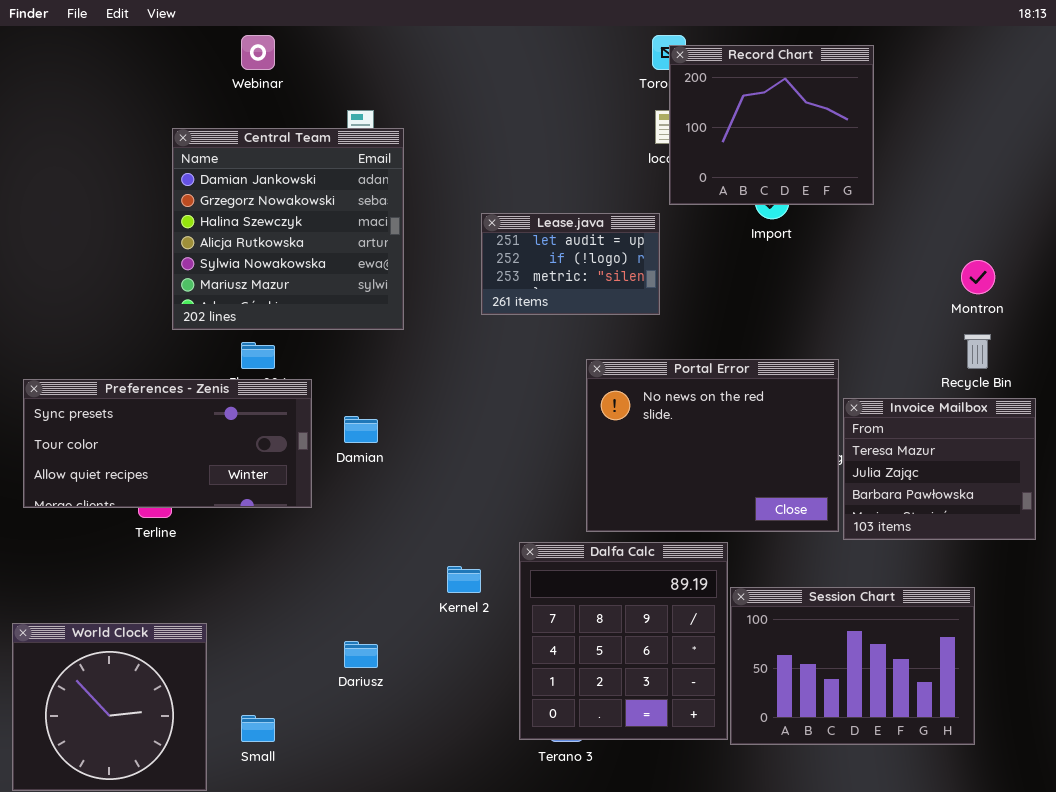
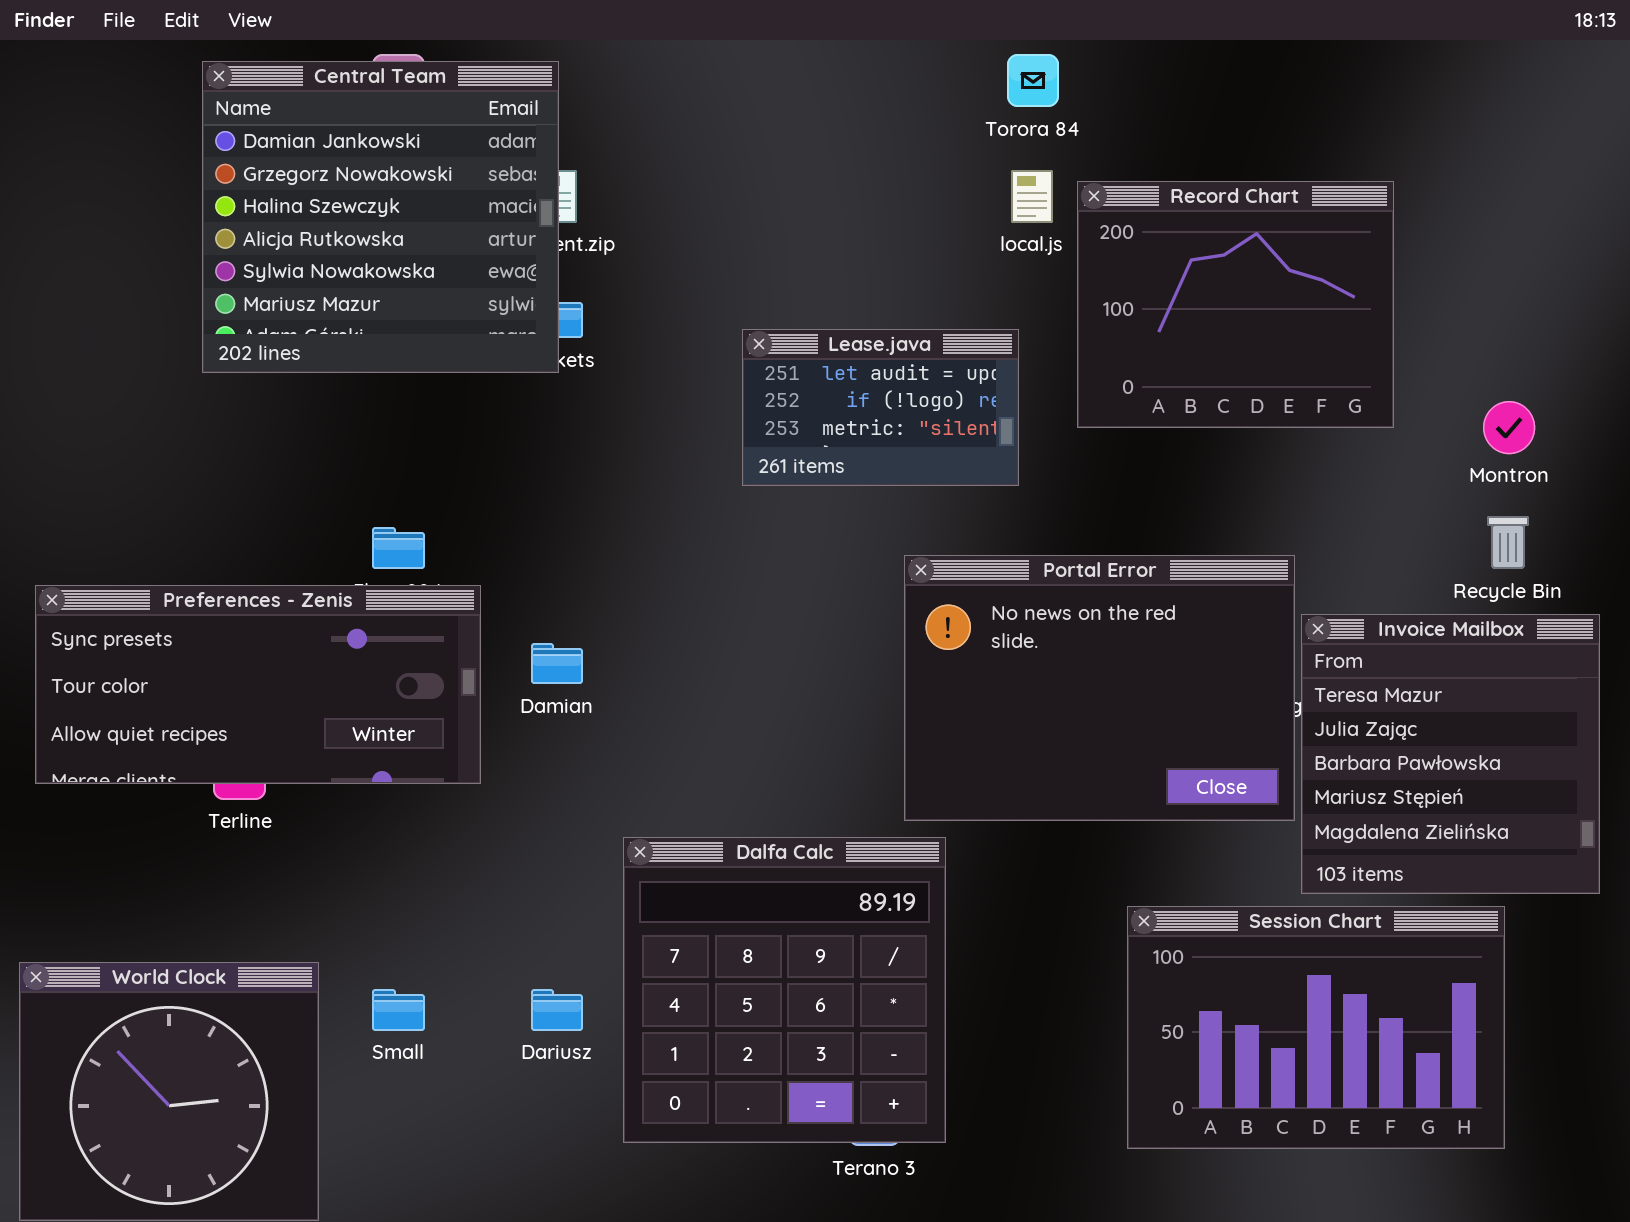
Record Chart: [669,45,874,205] -> [1077,181,1394,428], moved
Central Team: [172,128,404,330] -> [202,61,559,373], moved
Invoice Mailbox: [843,398,1036,540] -> [1301,614,1600,894], resized
Dalfa Calc: [519,542,728,740] -> [623,837,946,1143], moved
Small: [241,715,275,742] -> [372,989,425,1031], moved

